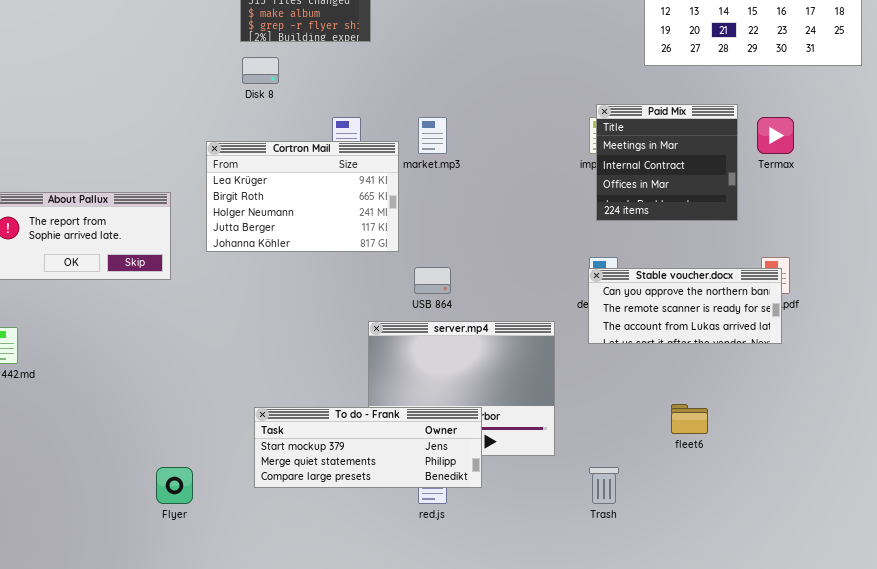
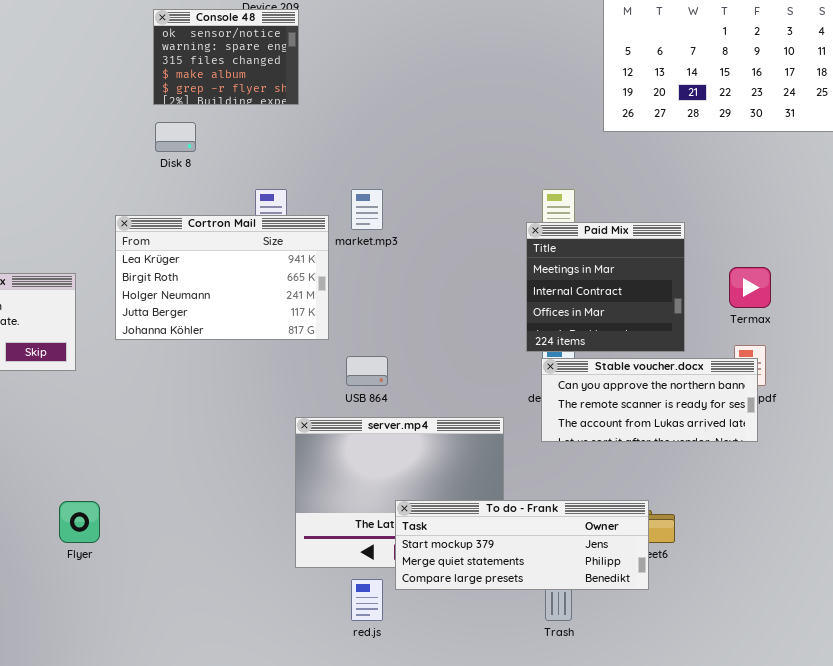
Paid Mix: [596,104,738,221] -> [526,222,685,352], moved
Termax: [757,117,794,154] -> [729,267,771,308], moved
To do - Frank: [254,407,482,488] -> [395,500,649,590], moved
Flyer: [156,467,193,504] -> [59,501,100,543], moved

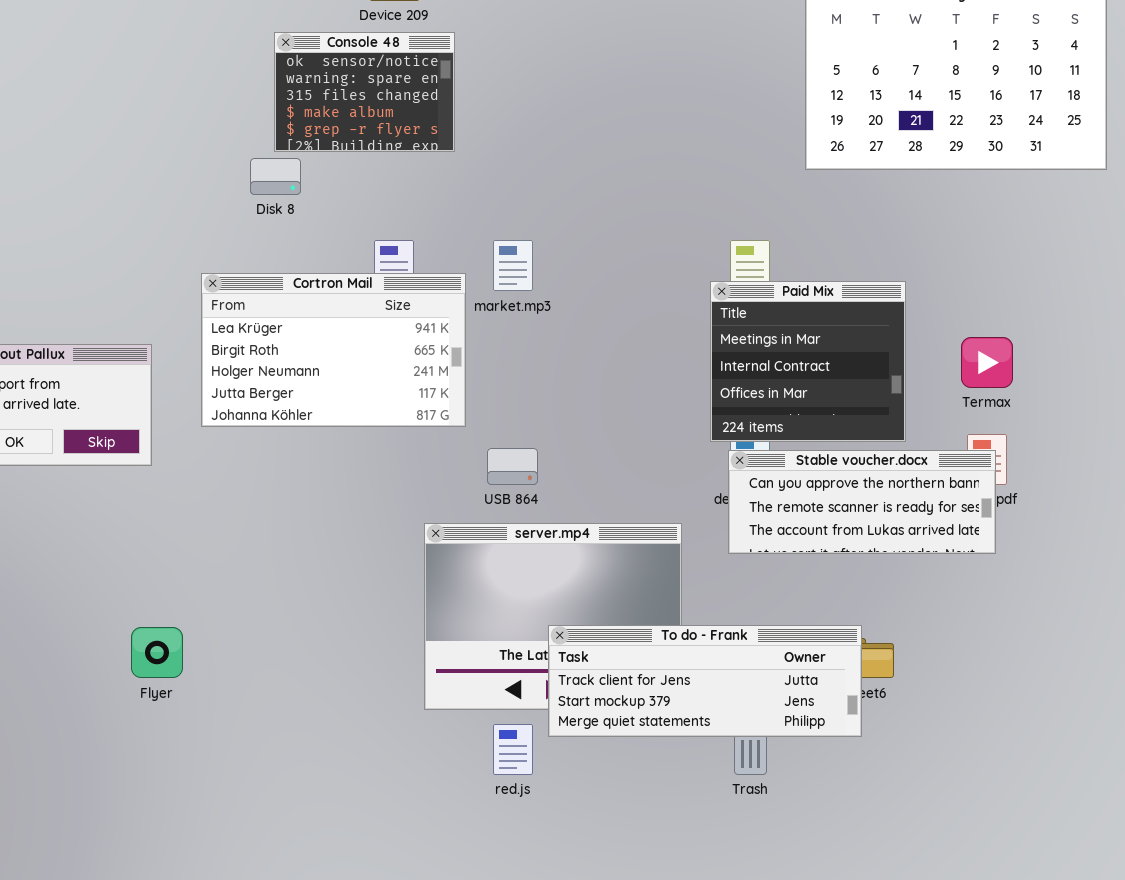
Console 48: [153,9,299,105] -> [274,32,455,152], moved
To do - Frank: [395,500,649,590] -> [548,625,862,737], scrolled up 1 row

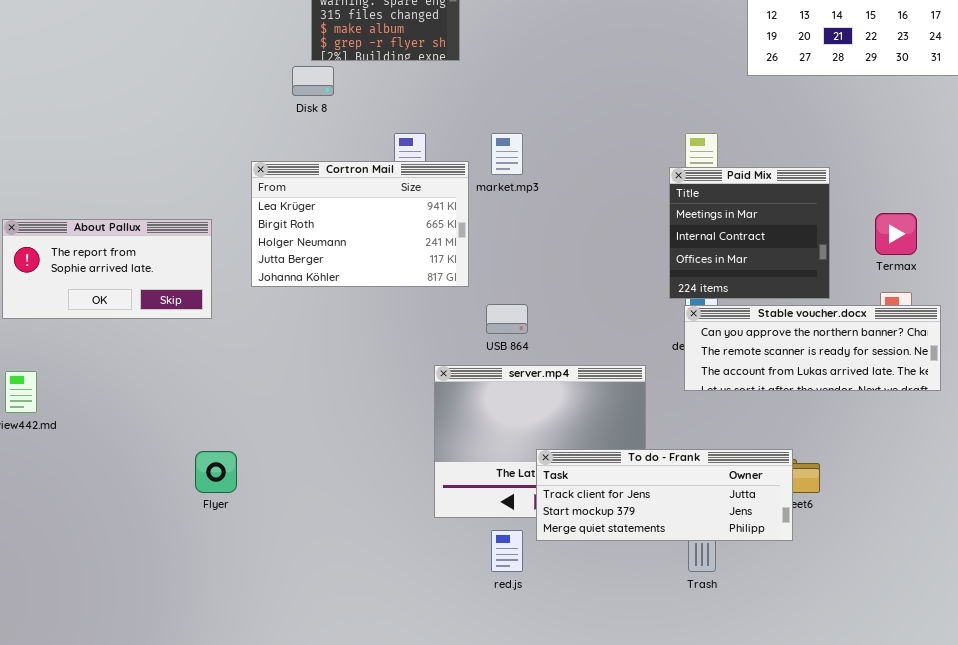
Stable voucher.docx: [728,450,996,554] -> [684,305,941,391], resized

